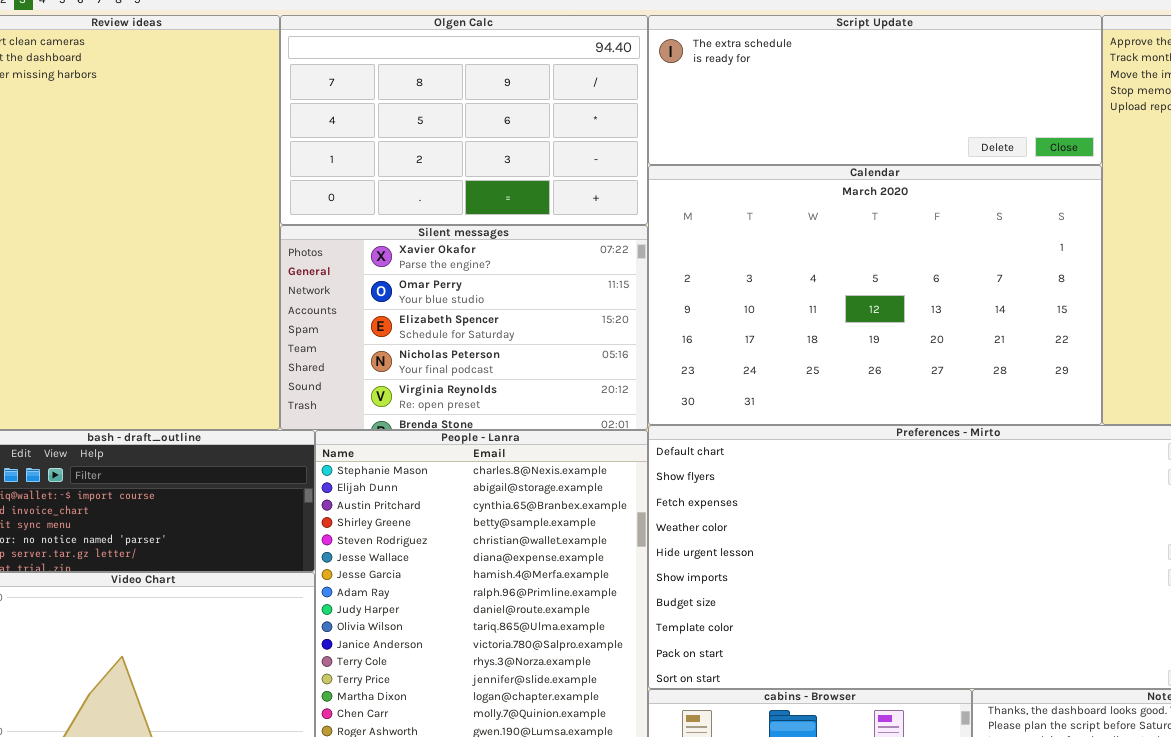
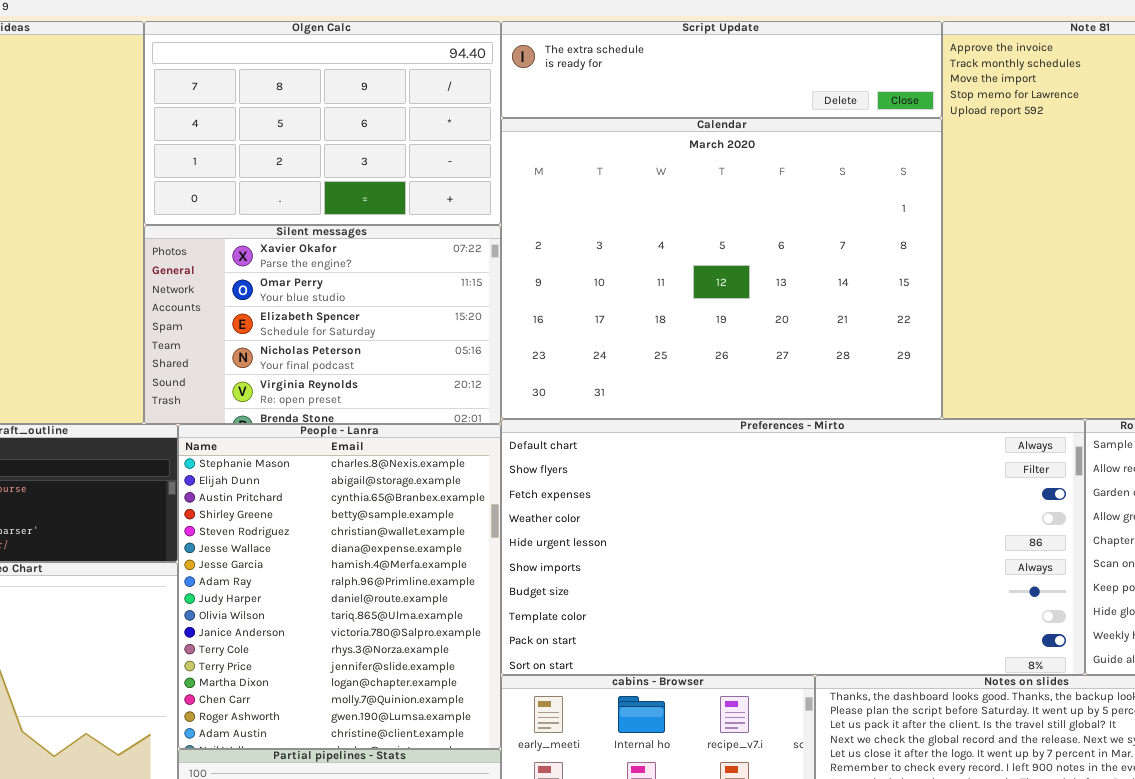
Script Update: [648,15,1102,165] -> [501,21,942,118], resized
Calendar: [648,165,1102,425] -> [501,118,942,419], resized

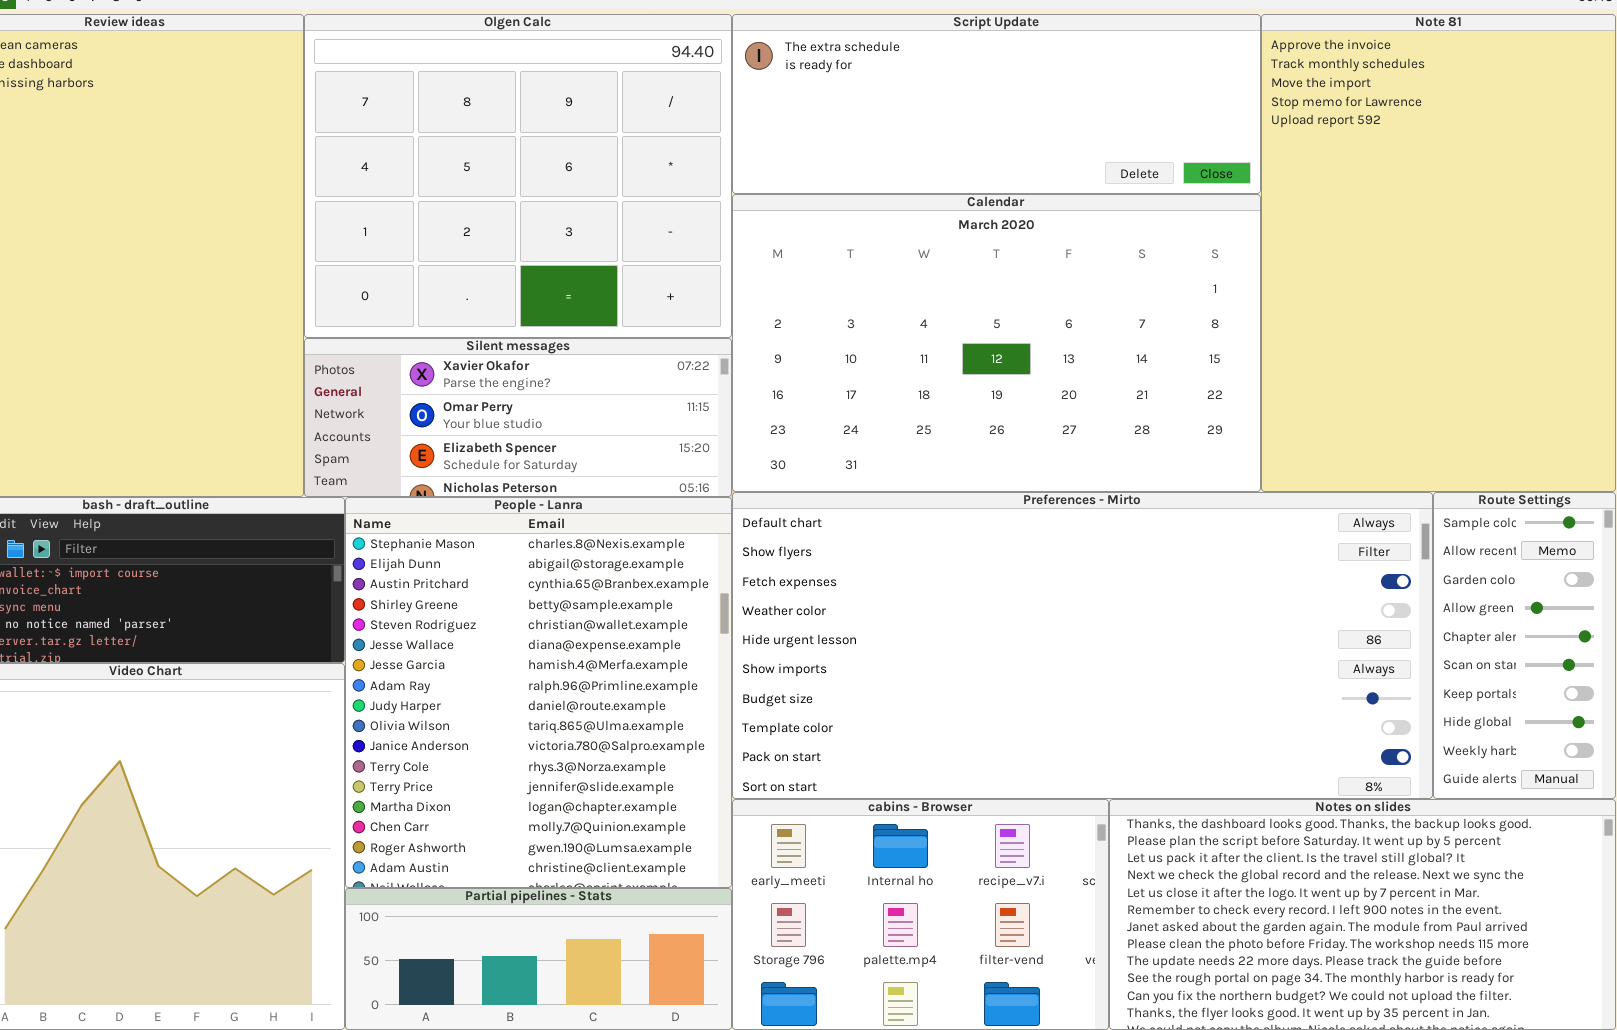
Olgen Calc: [144,21,501,225] -> [304,14,732,338], resized
Script Update: [501,21,942,118] -> [732,14,1261,194], resized
Calendar: [501,118,942,419] -> [732,194,1261,492], resized
Silent messages: [144,225,501,424] -> [304,338,732,497], resized

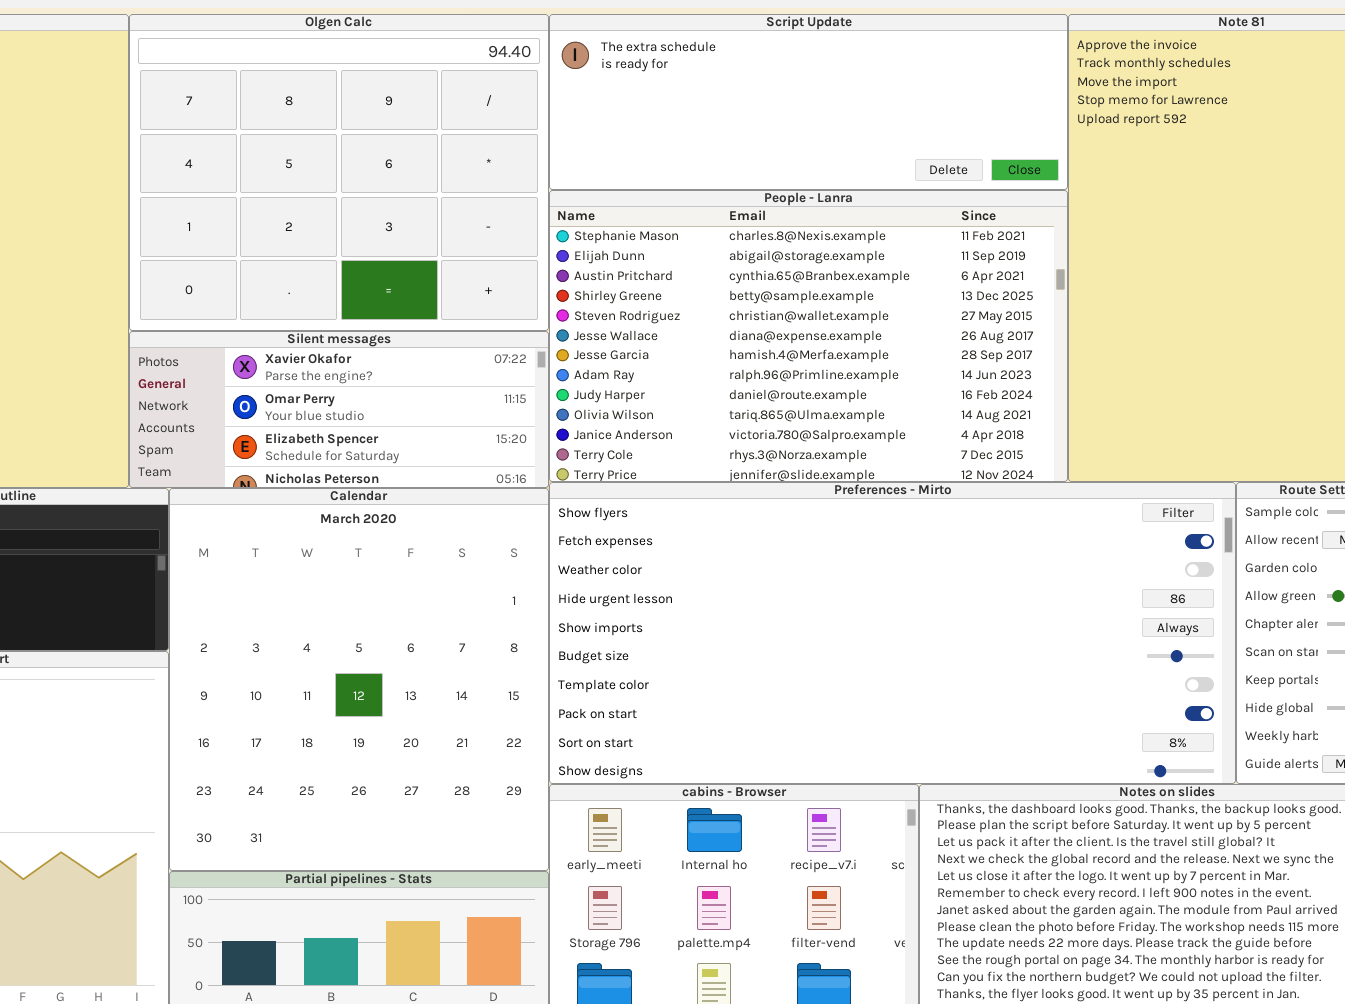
Calendar: [732,194,1261,492] -> [169,488,549,871], moved, resized
Preferences - Mirto: [732,492,1433,799] -> [549,482,1236,784], scrolled down 1 row
People - Lanra: [345,497,732,888] -> [549,190,1068,482], moved, resized

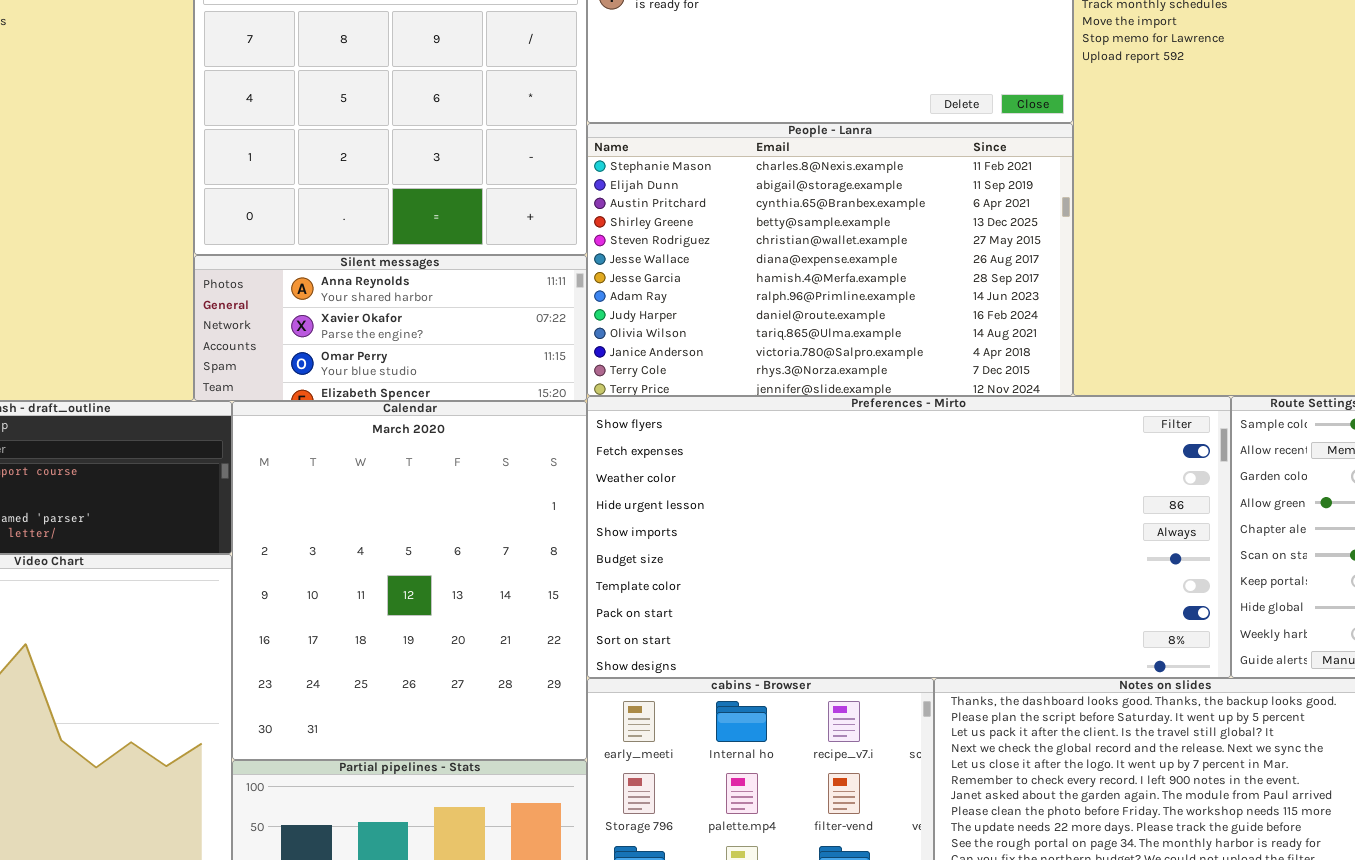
Silent messages: [129,331,549,488] -> [194,255,587,401], scrolled up 1 row

